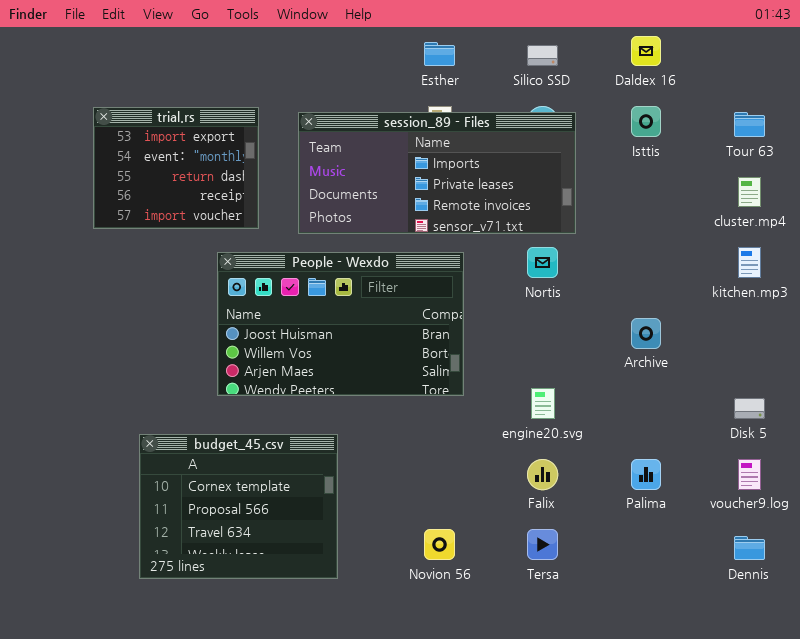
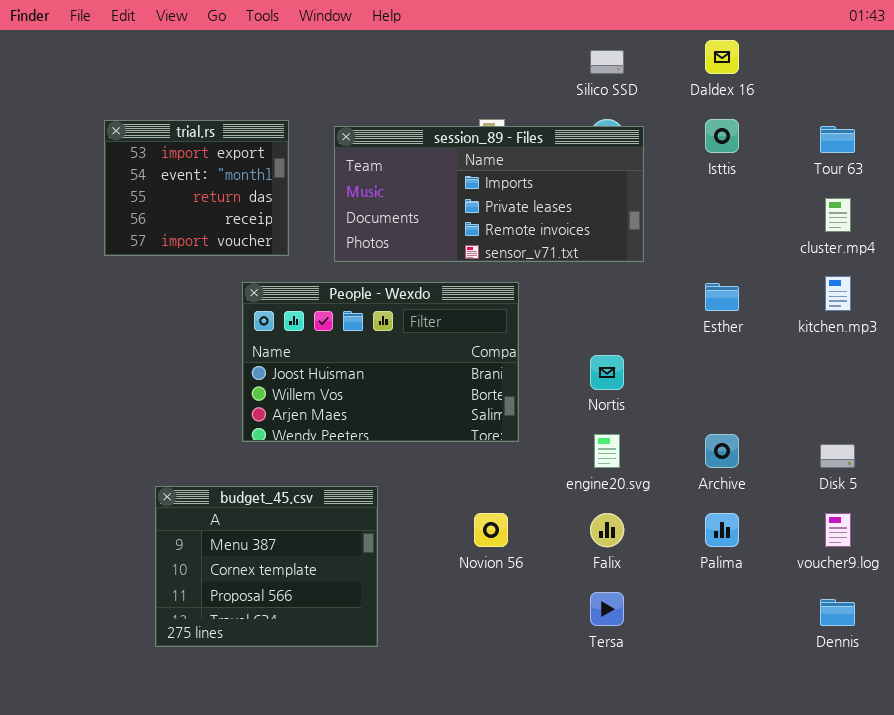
Esther: [424,42,455,66] -> [705,283,739,311], moved
Nortis: [527,247,558,278] -> [590,355,624,390], moved
Archive: [631,318,661,349] -> [705,434,739,468], moved
budget_45.csv: [139,434,338,579] -> [155,486,378,647], scrolled up 1 row
Novion 56: [424,529,455,560] -> [474,513,508,547], moved

